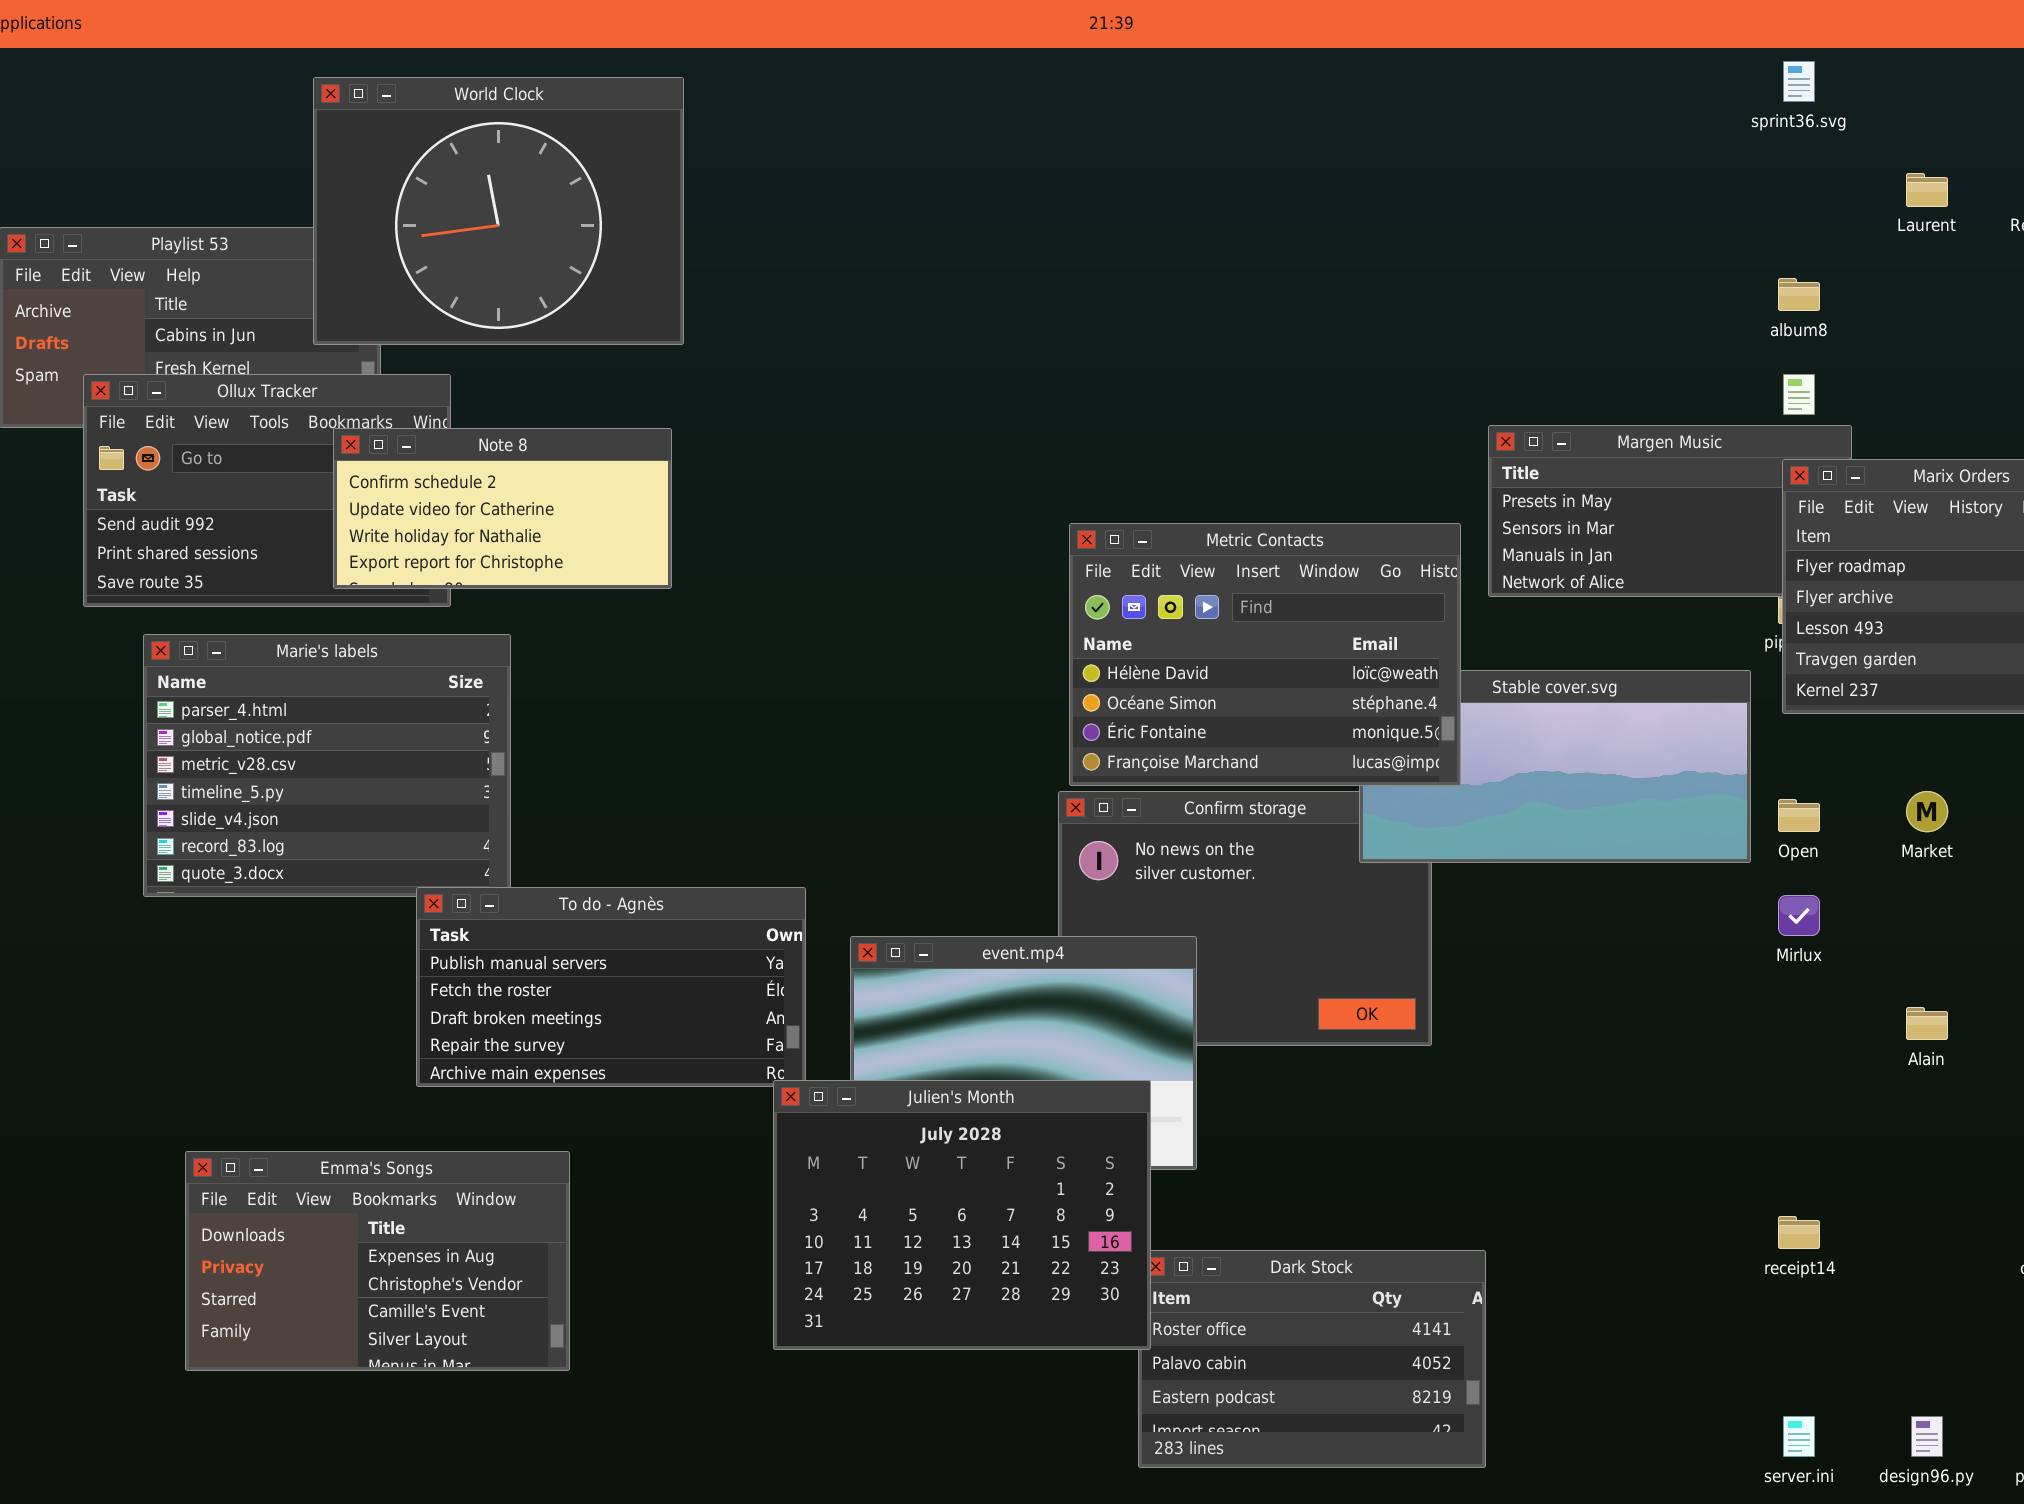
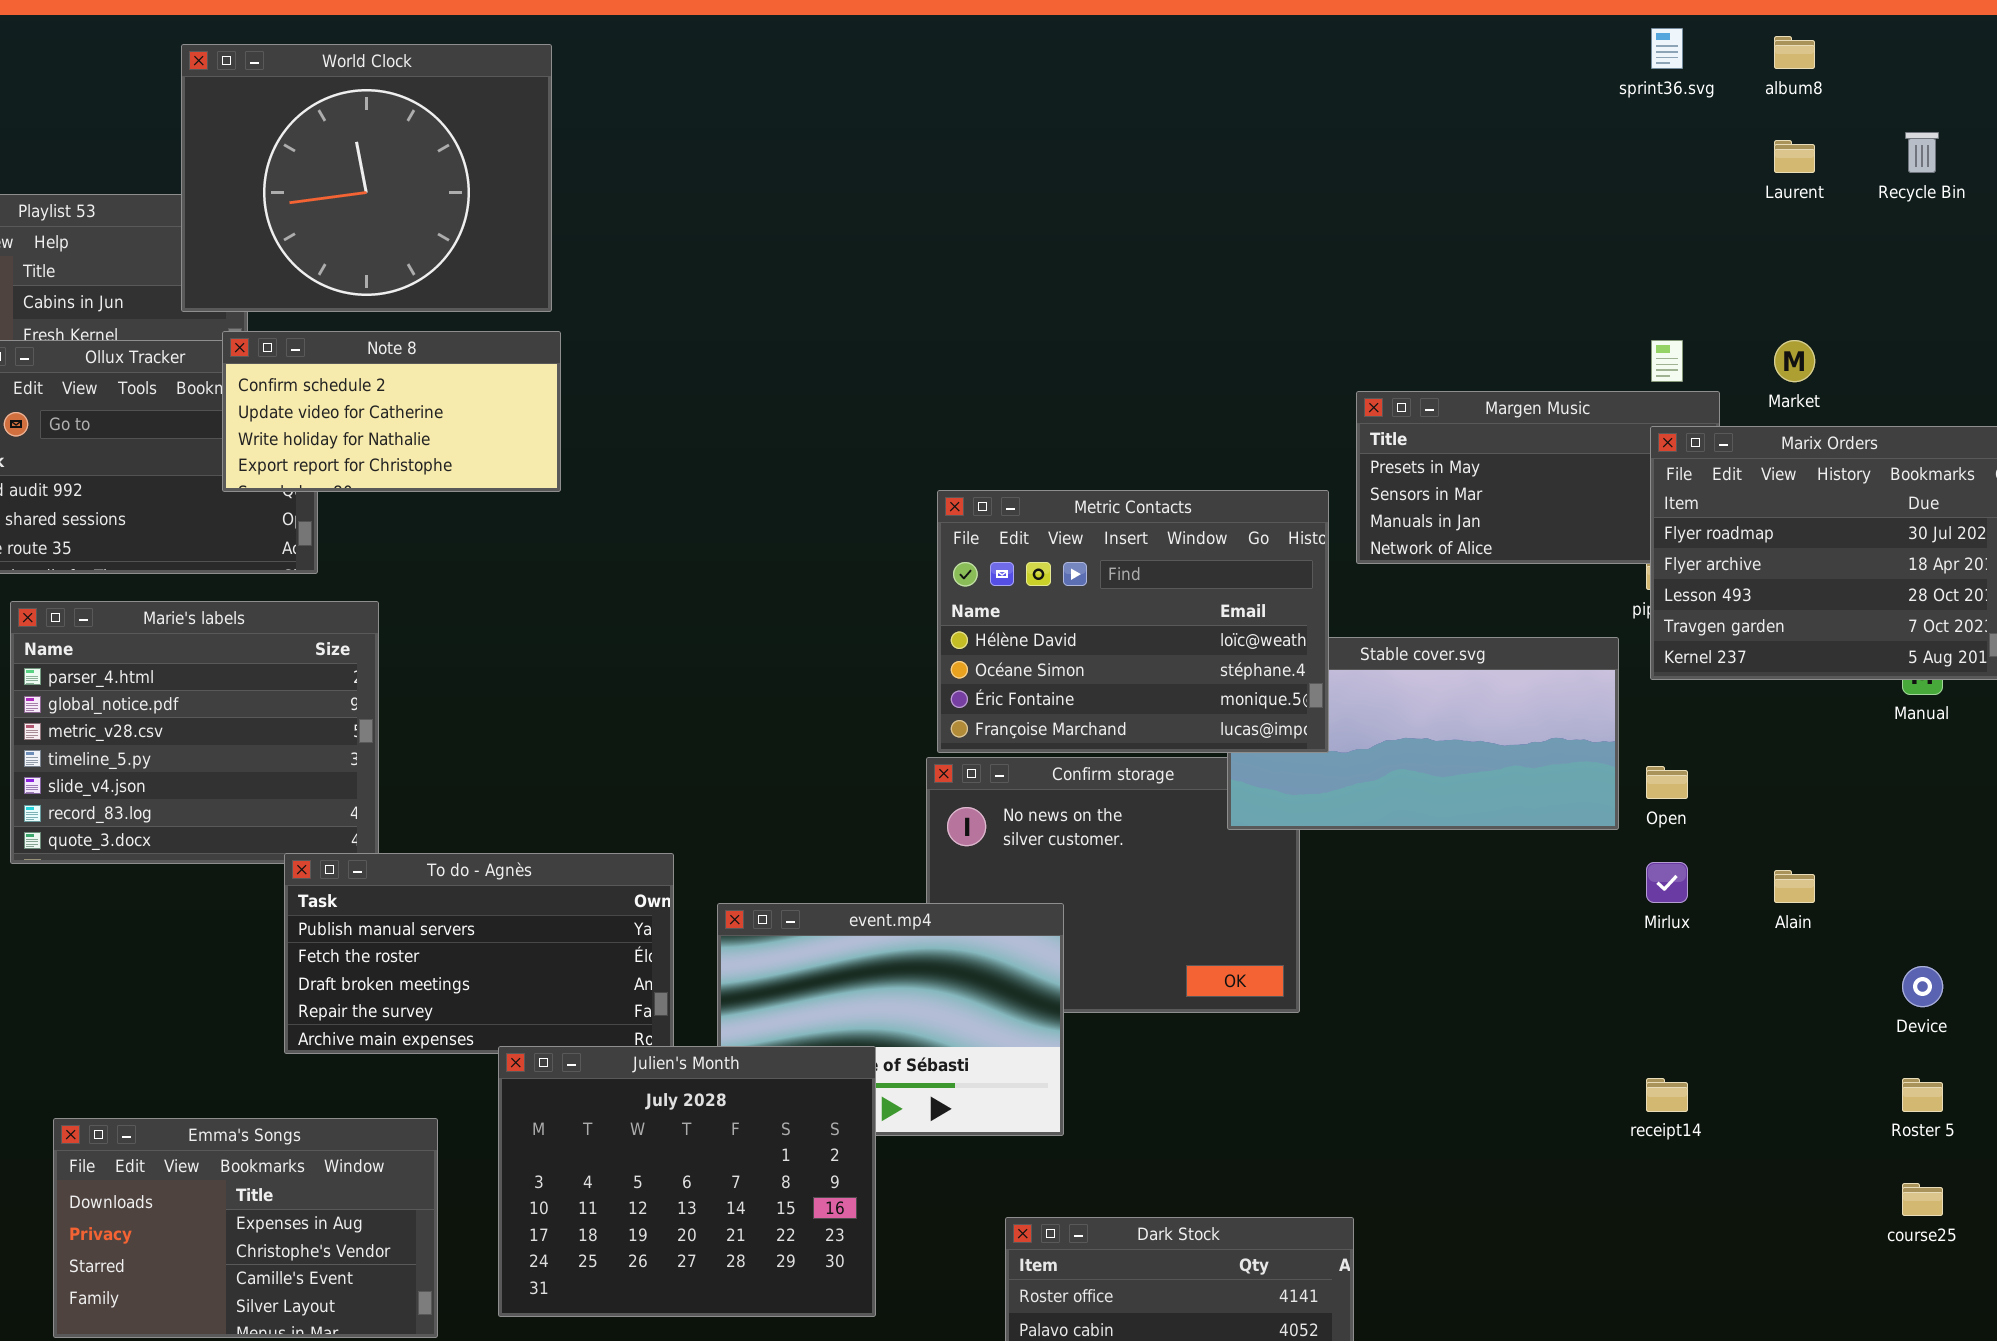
album8: [1778,278,1820,311] -> [1774,36,1815,69], moved
Note 8: [333,428,672,589] -> [222,331,561,492], moved
Market: [1906,791,1948,832] -> [1774,340,1815,382], moved
Alain: [1906,1007,1948,1040] -> [1774,870,1815,903], moved
Julien's Month: [773,1080,1151,1350] -> [498,1046,876,1317], moved
receipt14: [1778,1216,1820,1249] -> [1646,1078,1688,1112], moved

